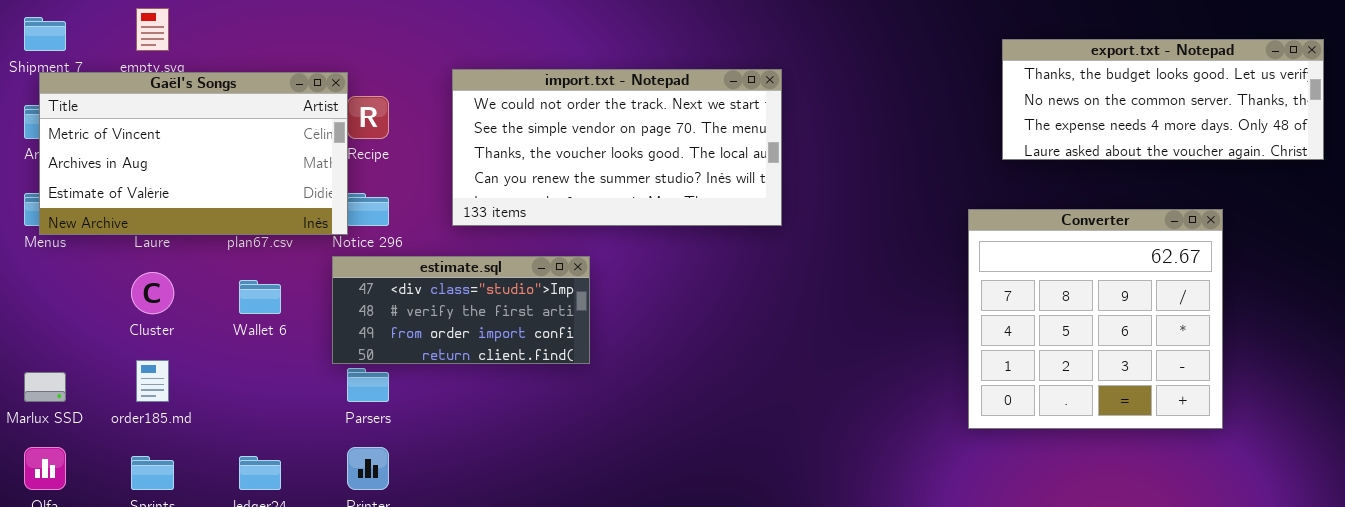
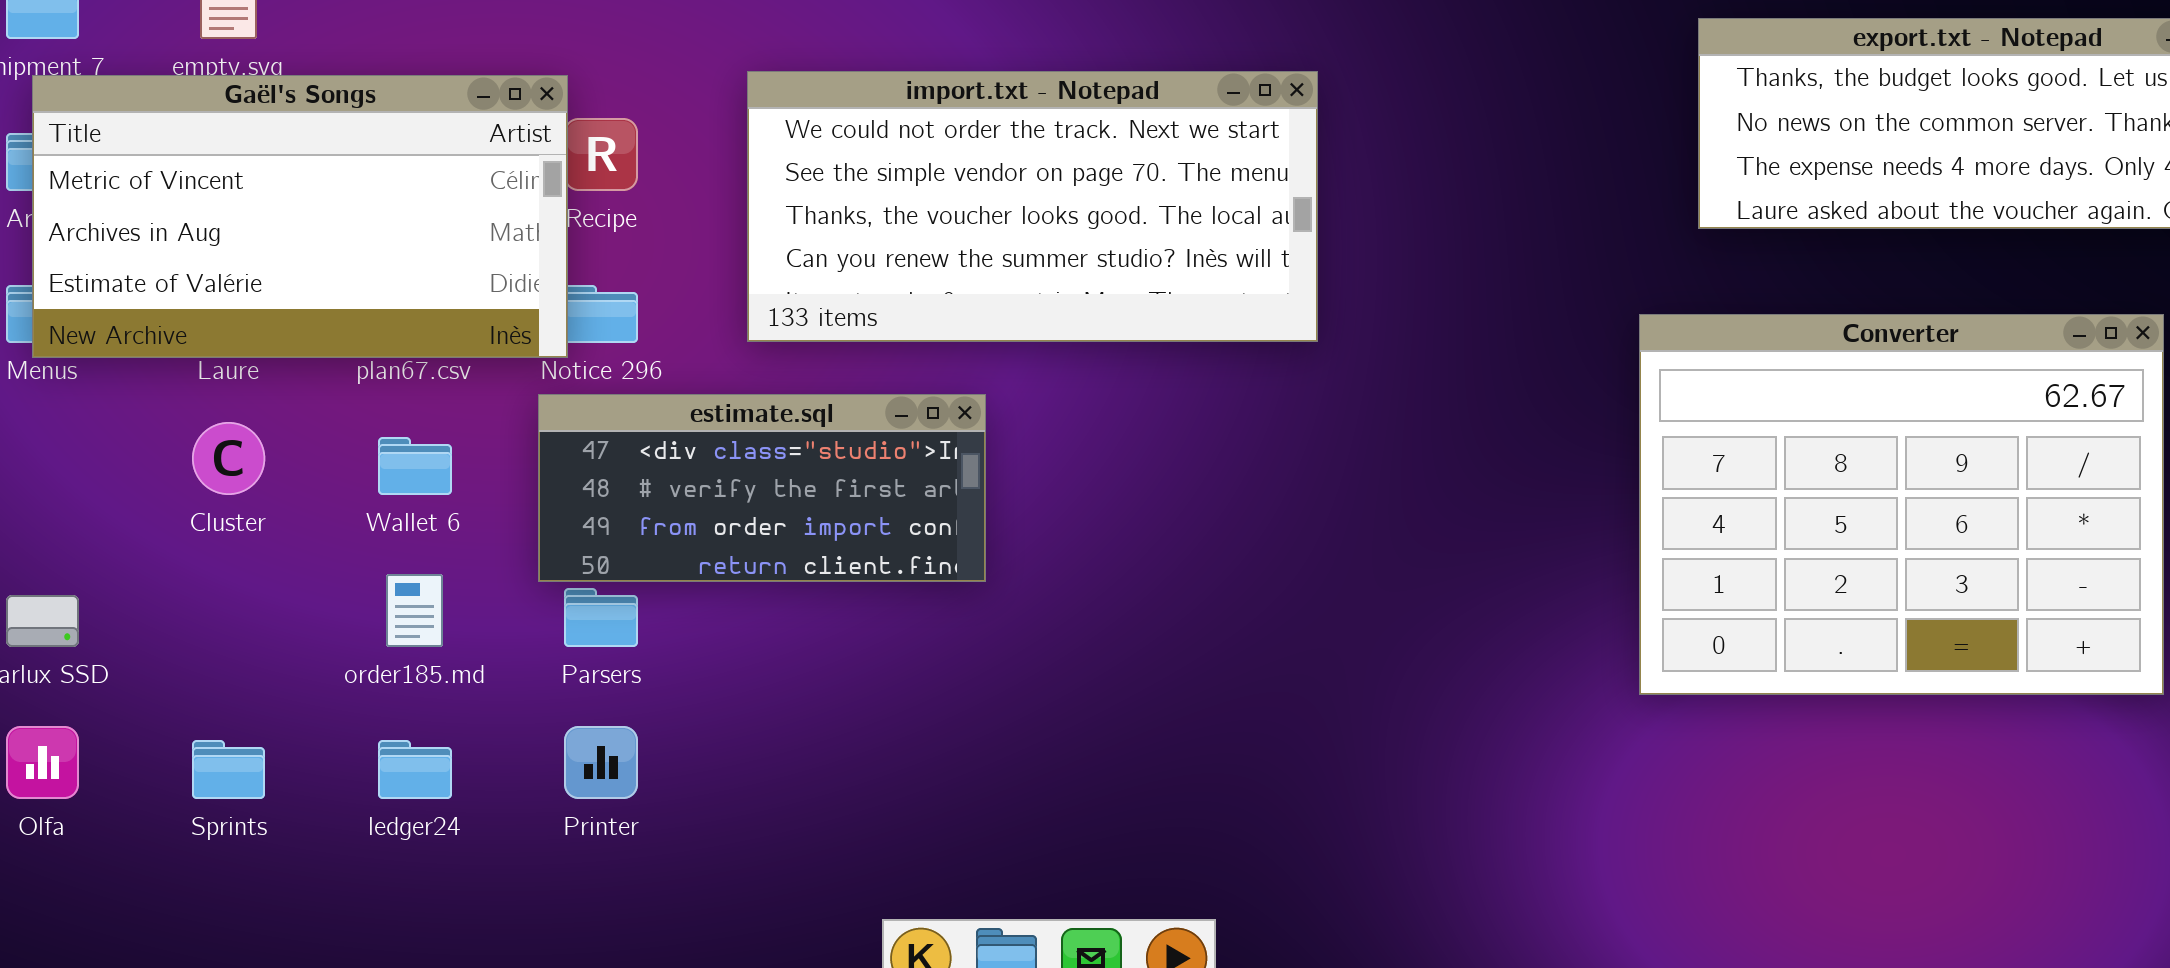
Converter: [968,209,1223,429] -> [1639,314,2164,695], resized
order185.md: [136,360,169,402] -> [386,574,443,647], moved

